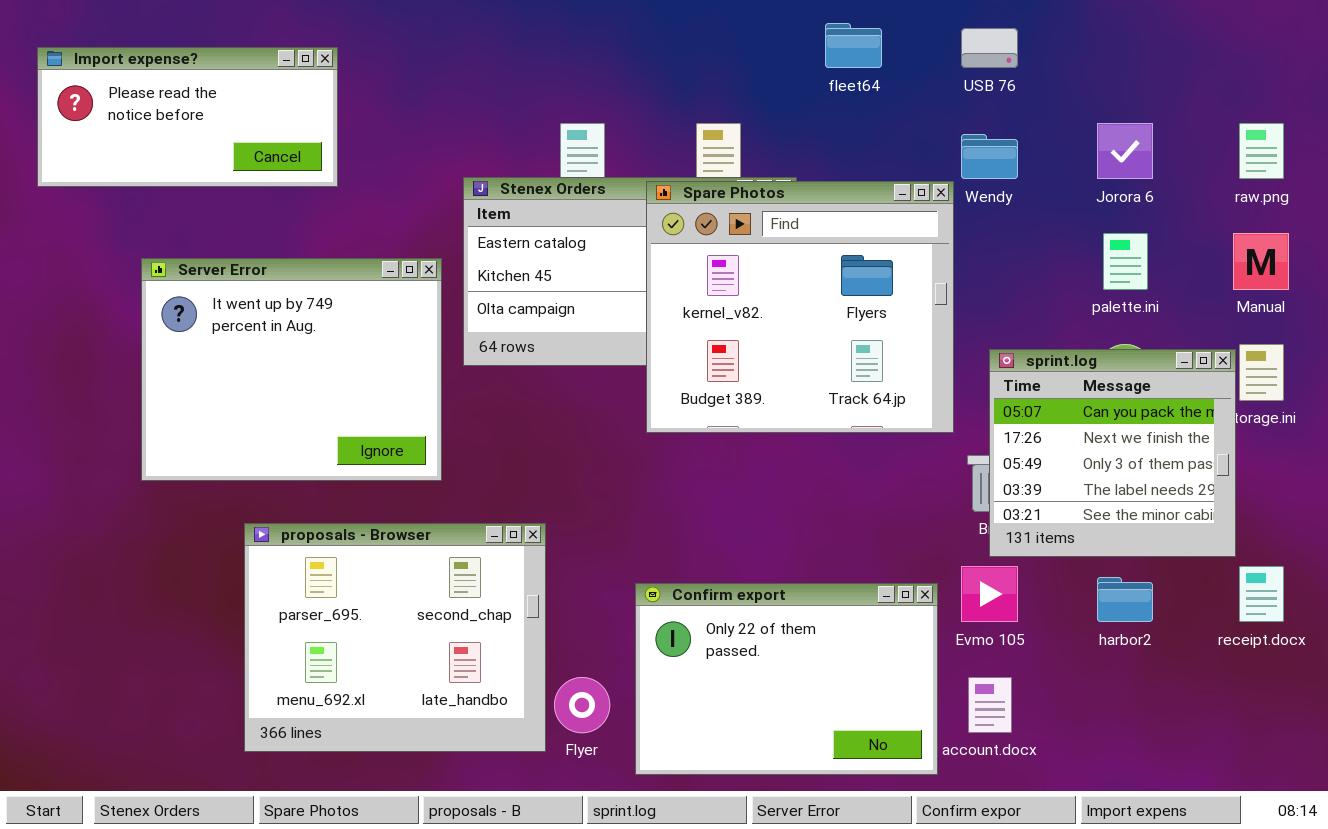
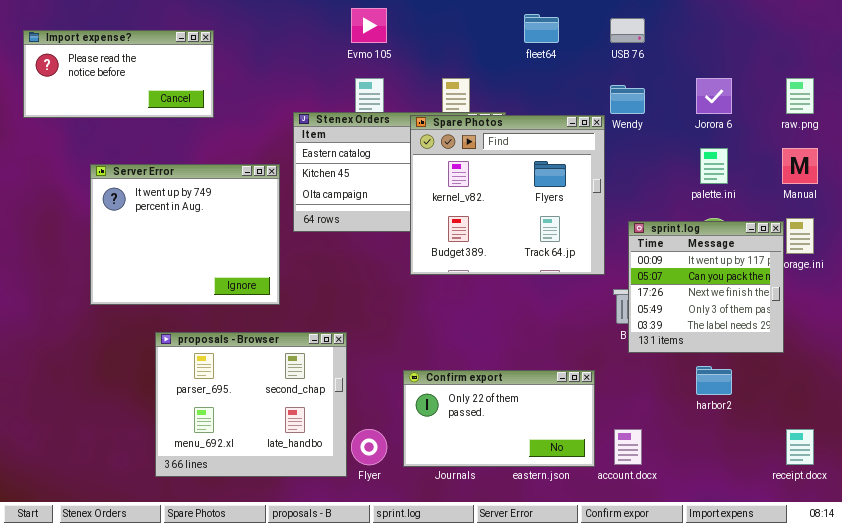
sprint.log: [989,349,1236,557] -> [628,221,784,353], scrolled up 1 row
Evmo 105: [961,566,1018,622] -> [351,8,387,43], moved
receipt.docx: [1239,566,1284,622] -> [786,429,814,465], moved
Confirm export: [635,583,938,775] -> [403,370,595,467], resized

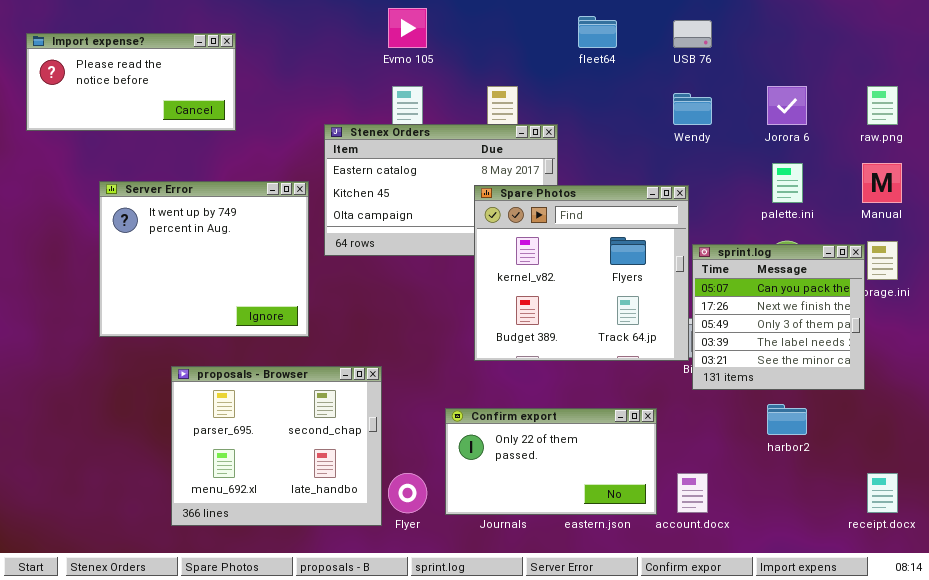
Spare Photos: [410,115,605,275] -> [474,185,689,361], moved
sprint.log: [628,221,784,353] -> [692,244,865,390], scrolled down 1 row

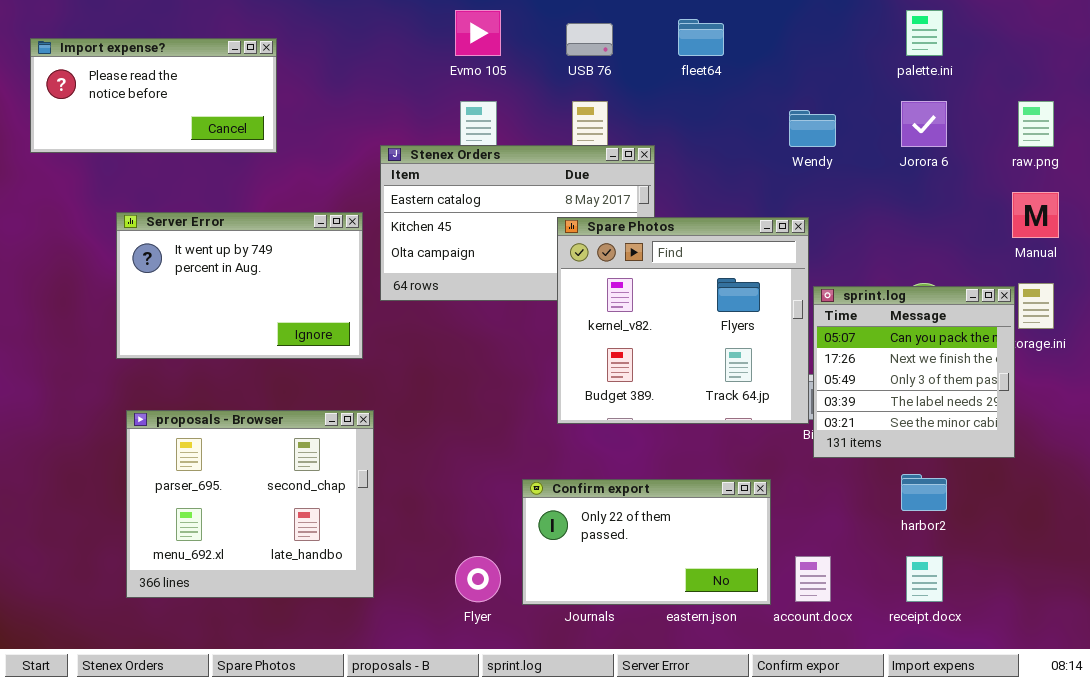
USB 76: [673,20,712,48] -> [566,23,613,56], moved
palette.ini: [772,163,803,203] -> [906,10,943,56], moved
Server Error: [99,181,309,337] -> [116,212,363,359], resized
proposals - Browser: [171,366,382,526] -> [126,410,374,598], moved
receipt.docx: [867,473,898,513] -> [906,556,943,602], moved

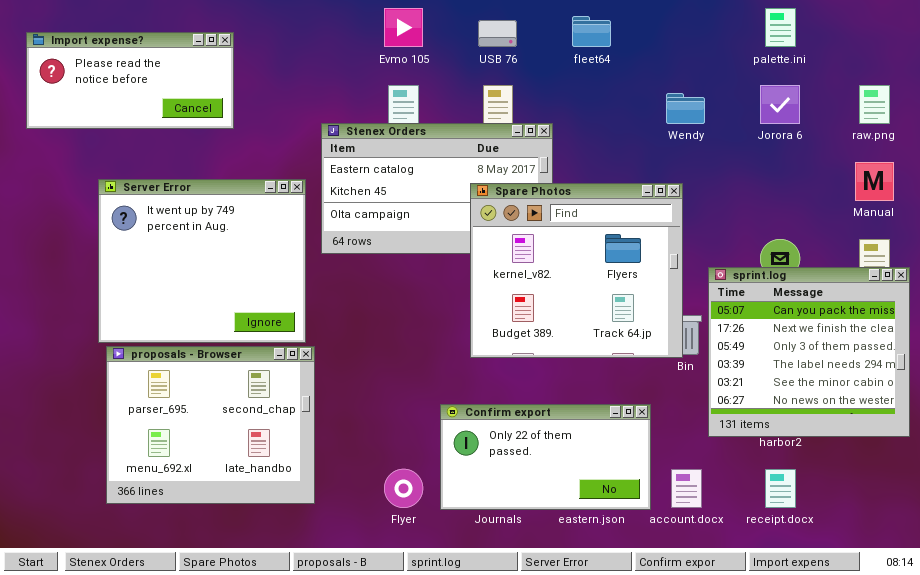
Server Error: [116,212,363,359] -> [98,179,306,343], resized
sprint.log: [813,286,1015,458] -> [708,267,910,437], moved, resized

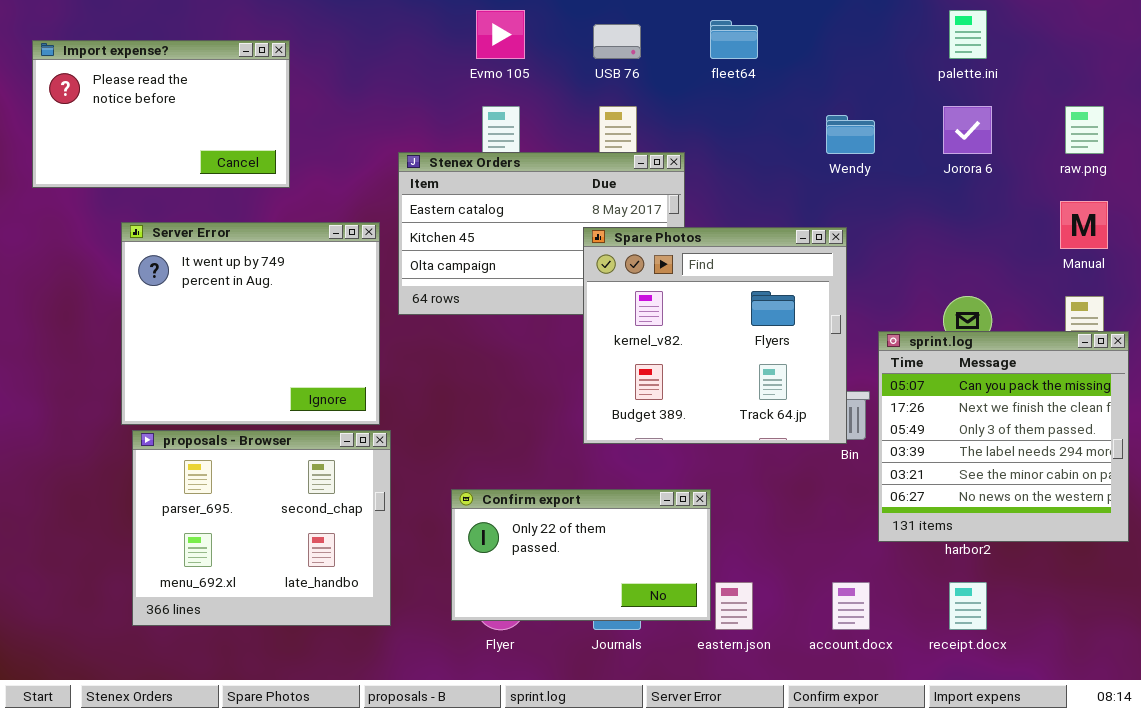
Import expense?: [26,32,234,129] -> [32,40,290,188], resized
Confirm export: [440,404,651,510] -> [451,489,711,621], moved

